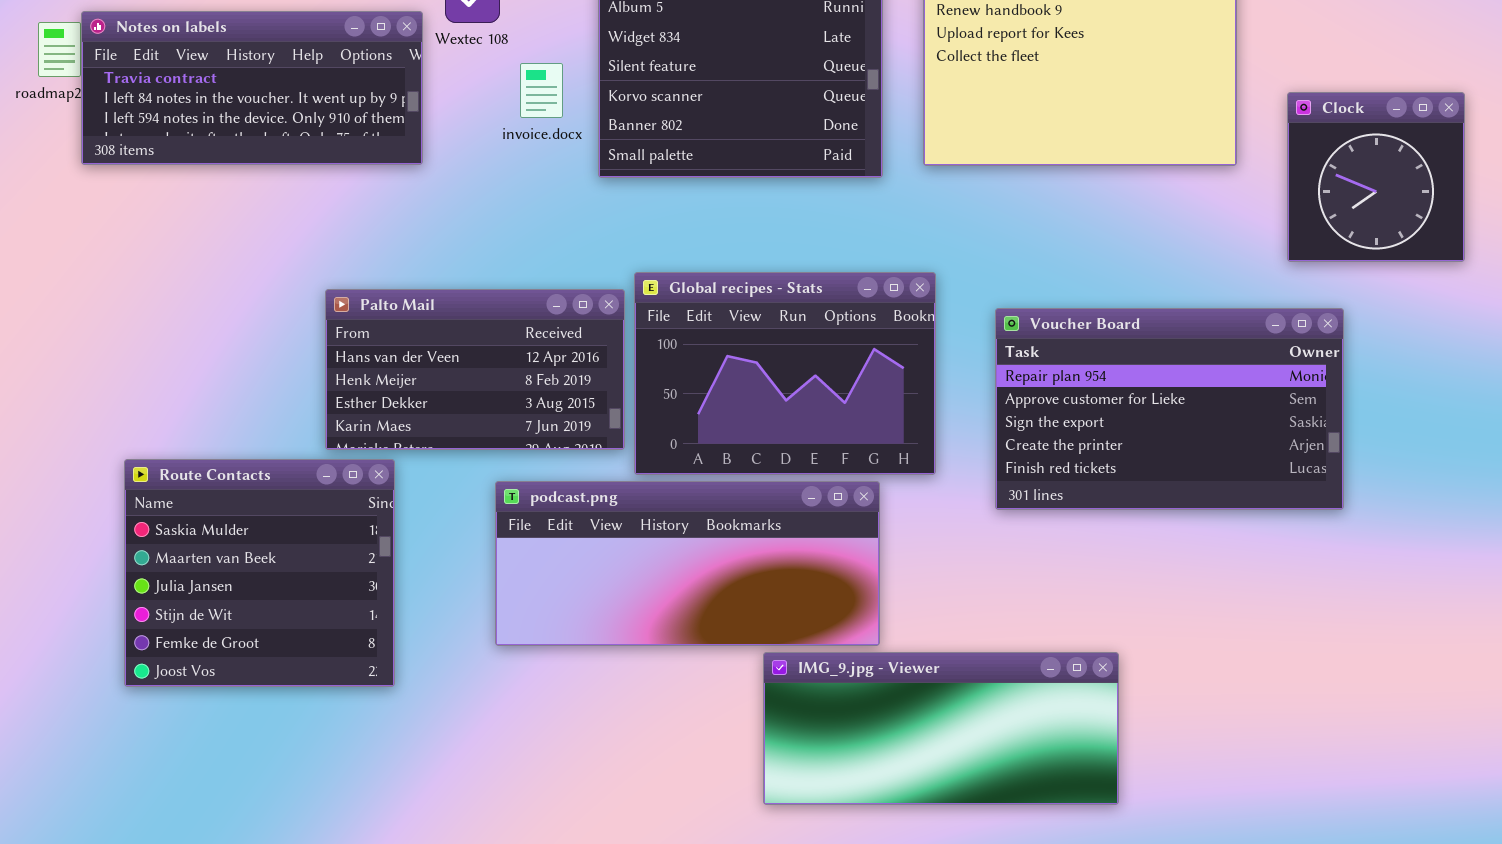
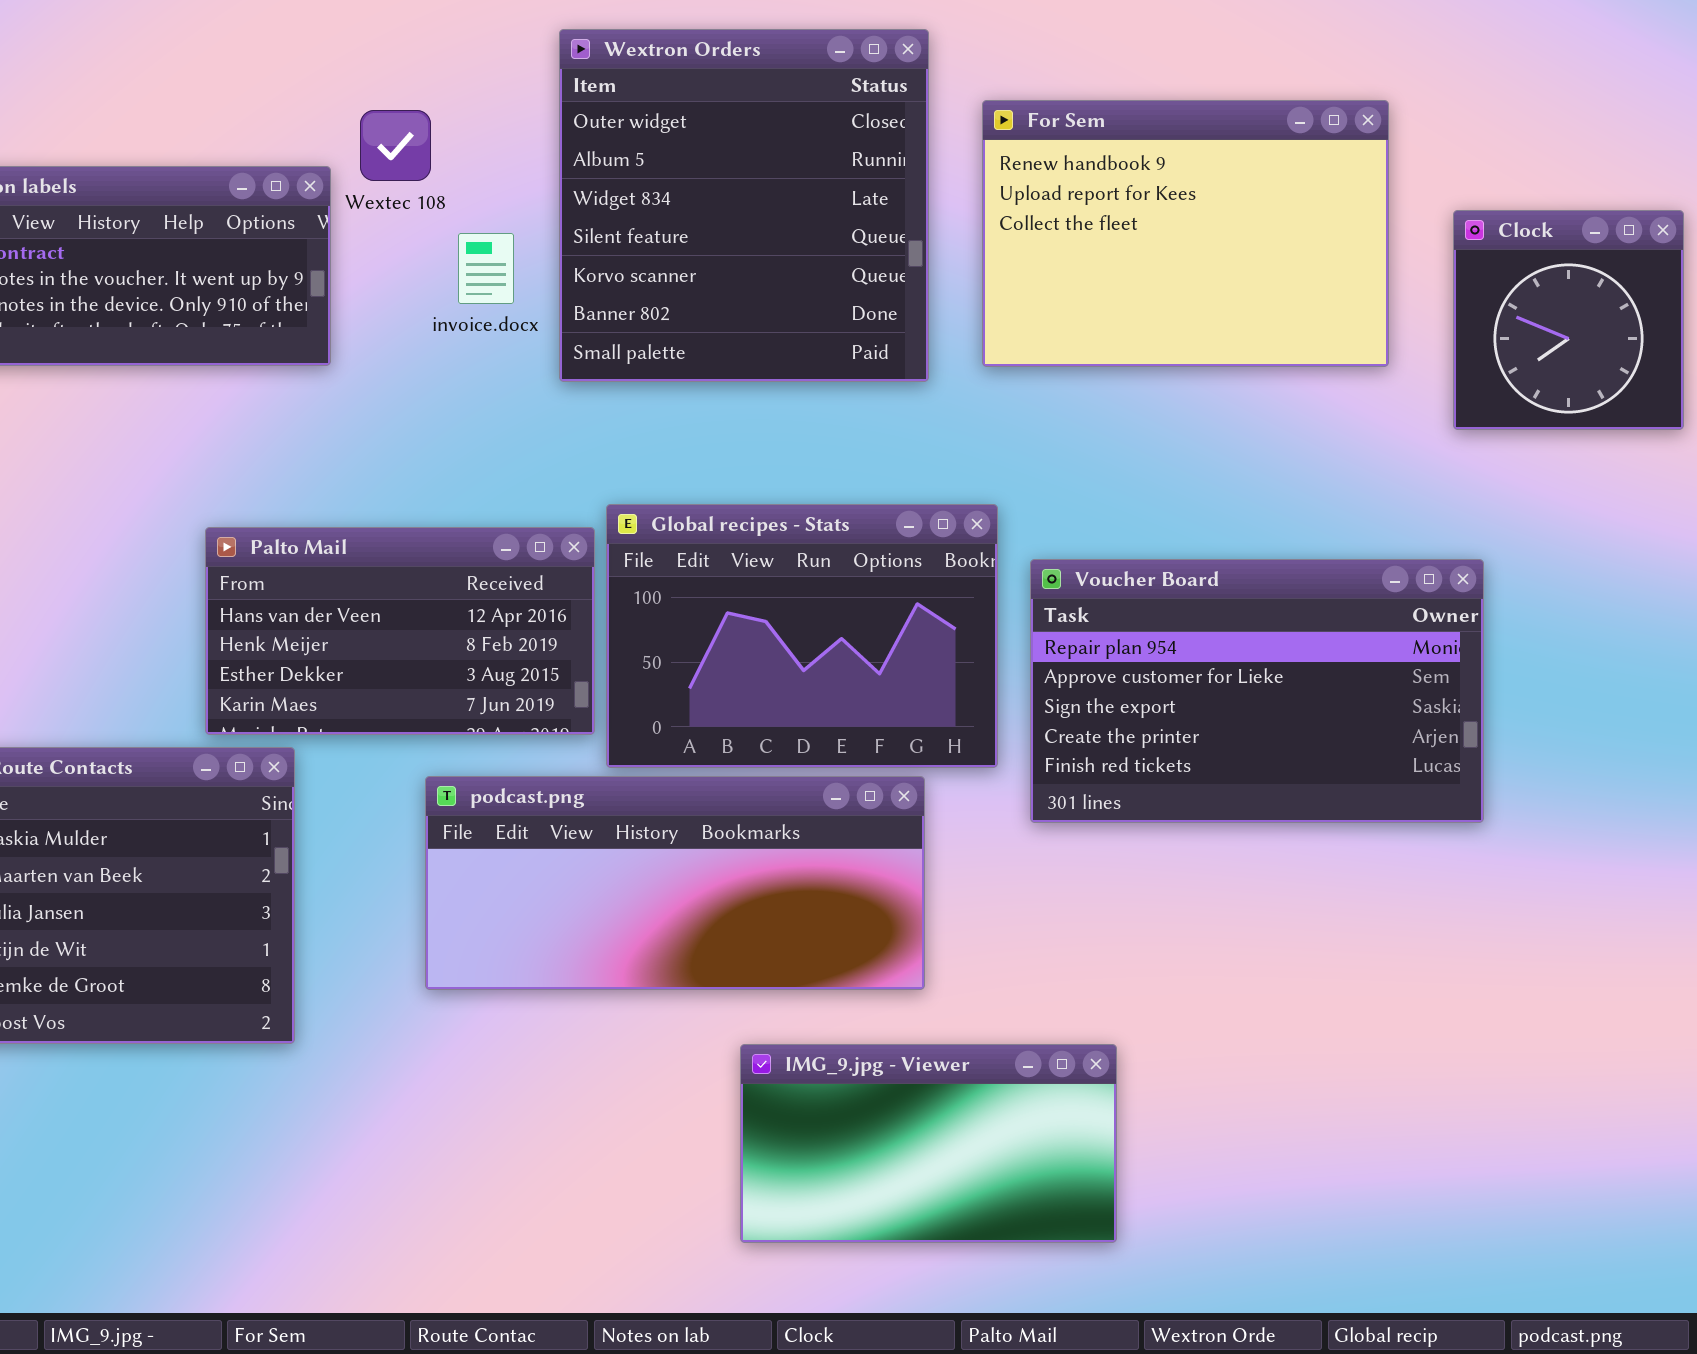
Clock: [1287,92,1465,262] -> [1453,210,1684,430], moved
Voucher Board: [995,308,1344,510] -> [1030,559,1484,823], moved
IMG_9.jpg - Viewer: [763,652,1119,805] -> [740,1044,1117,1243], moved, resized

